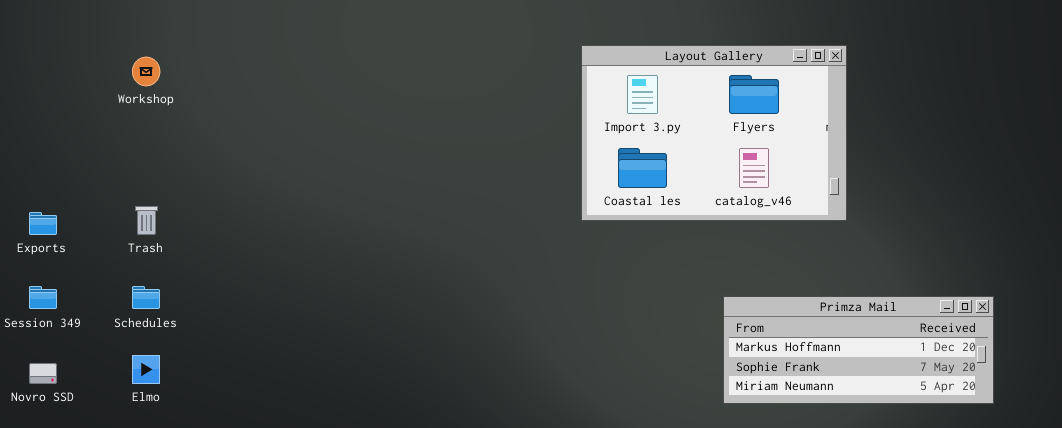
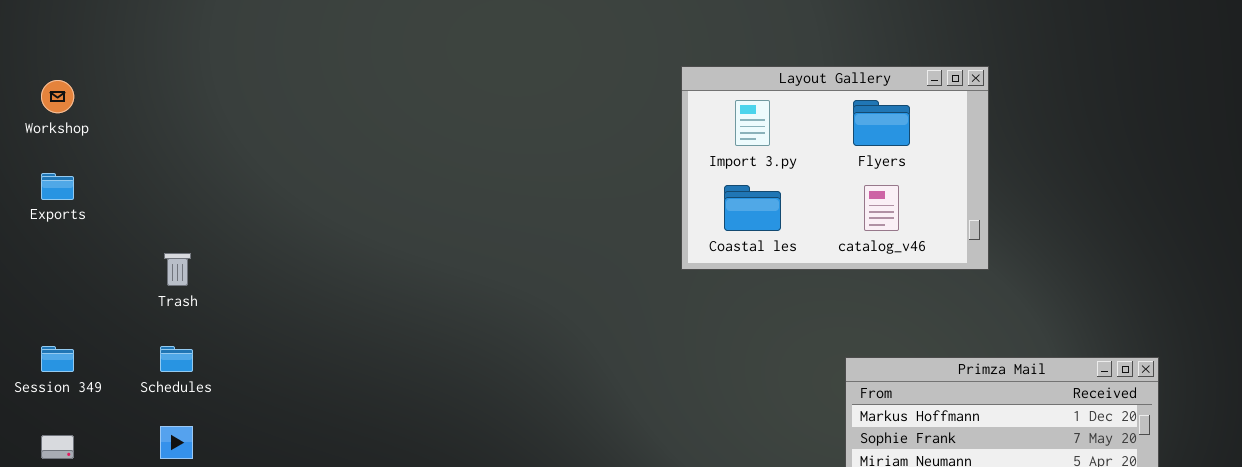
Workshop: [132,57,160,86] -> [41,80,74,113], moved
Exports: [29,212,57,235] -> [41,173,74,200], moved

